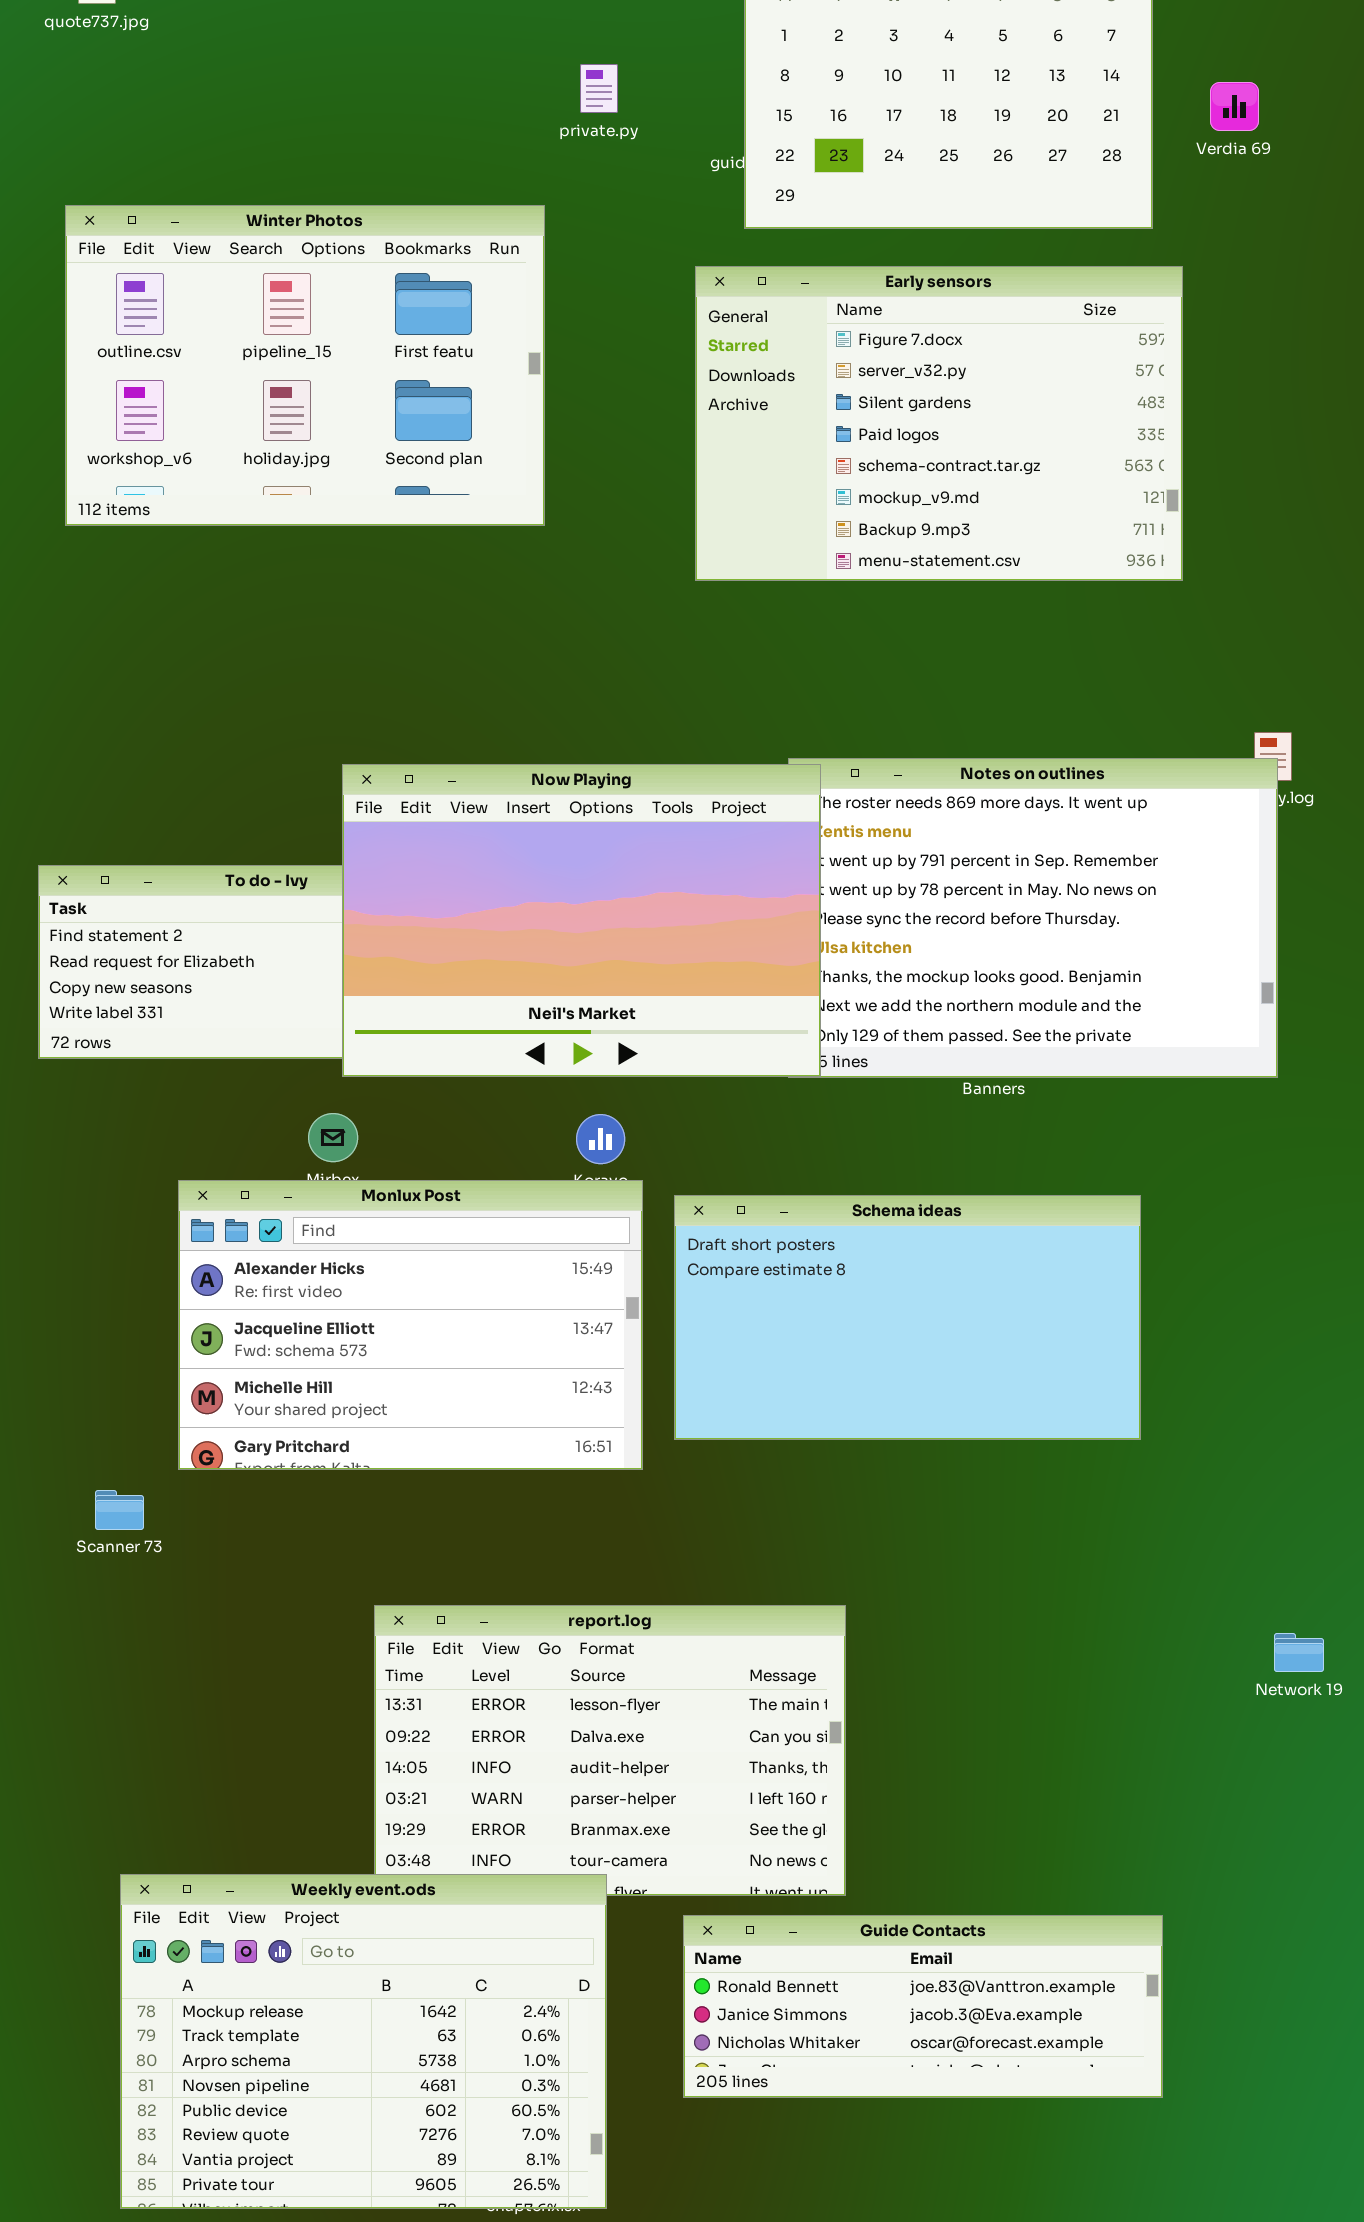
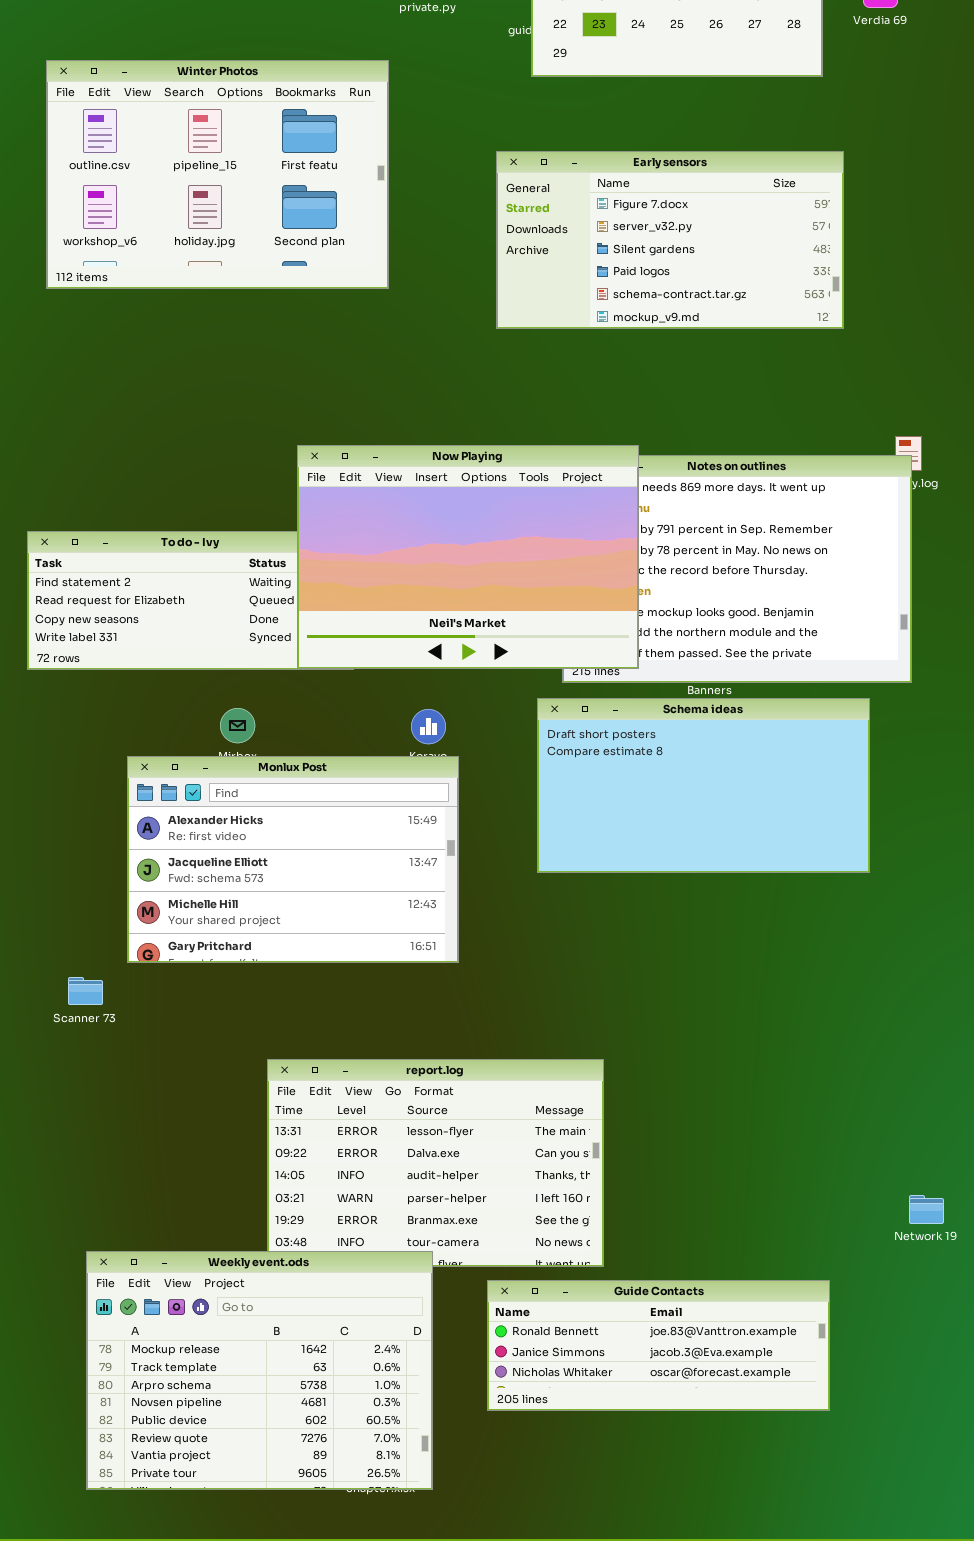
Early sensors: [695,266,1183,581] -> [496,151,844,329], resized
Now Playing: [342,764,821,1077] -> [297,445,639,669], moved
Schema ideas: [674,1195,1141,1440] -> [537,698,870,873], moved
Network 19: [1274,1633,1324,1672] -> [909,1195,944,1224], moved

